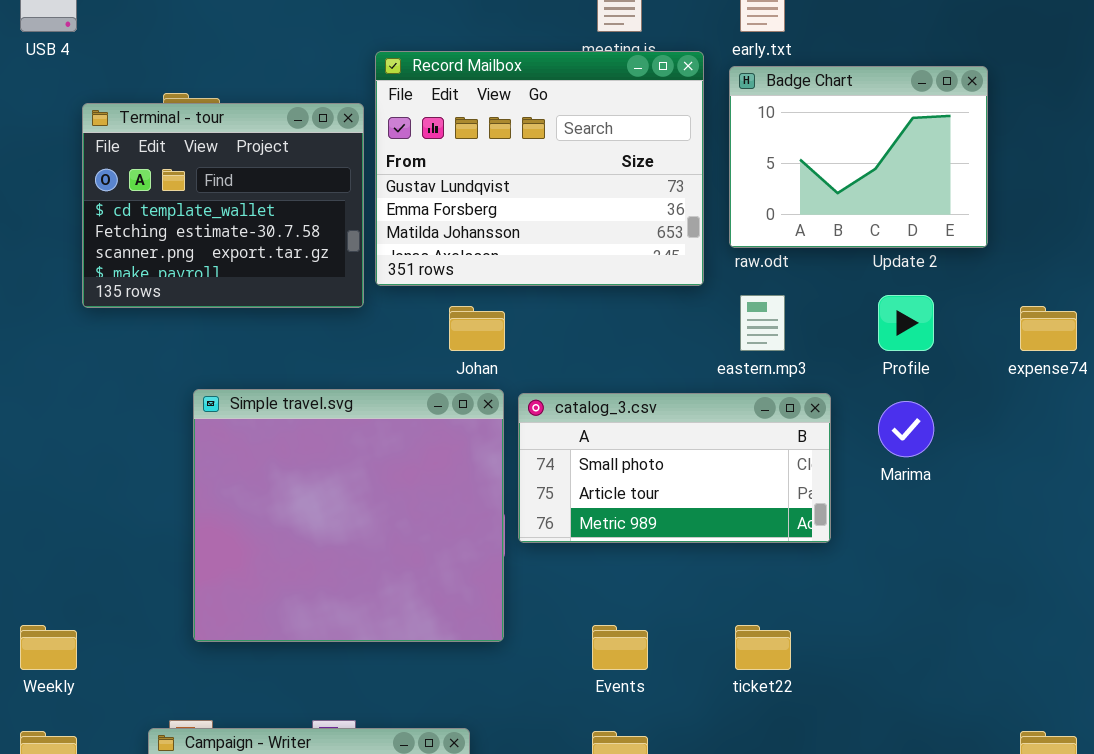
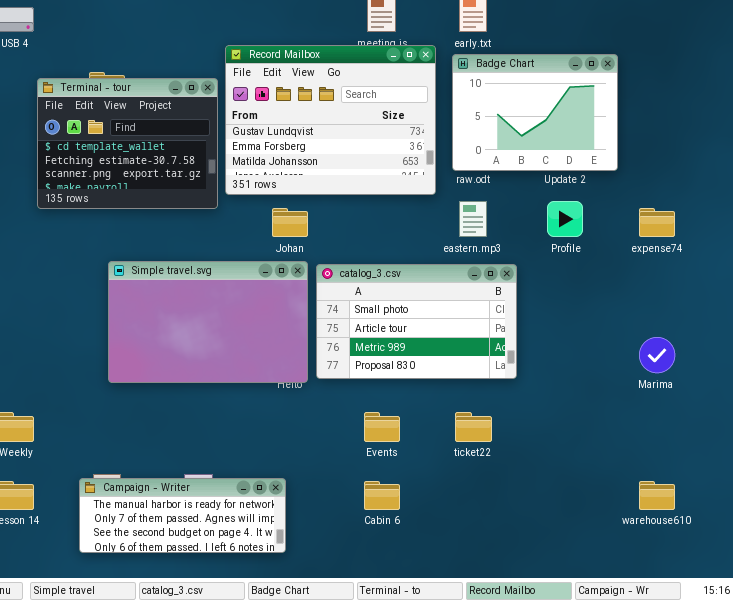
Simple travel.svg: [193,389,504,642] -> [108,261,308,383], resized
catalog_3.csv: [518,393,831,543] -> [316,264,517,379], resized
Marima: [878,401,934,457] -> [639,337,675,373], moved

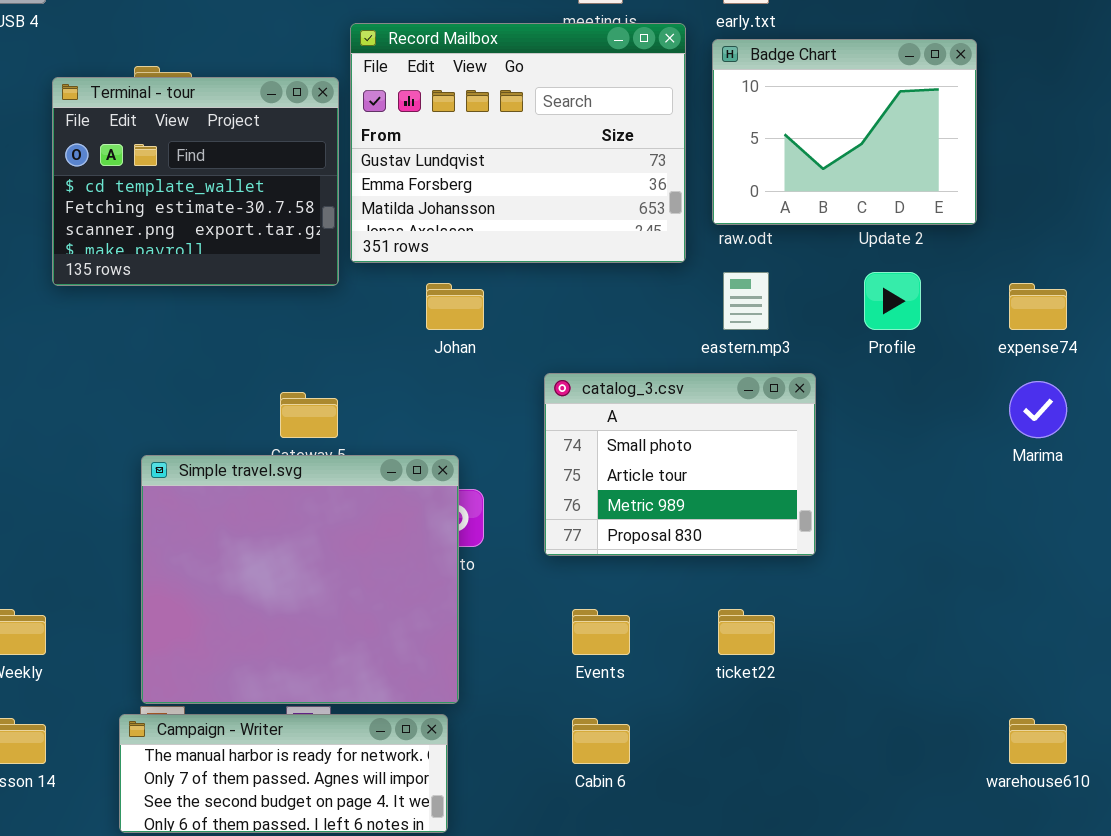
Simple travel.svg: [108,261,308,383] -> [141,455,459,704], moved, resized
catalog_3.csv: [316,264,517,379] -> [544,373,816,556], resized
Marima: [639,337,675,373] -> [1009,381,1067,438], moved

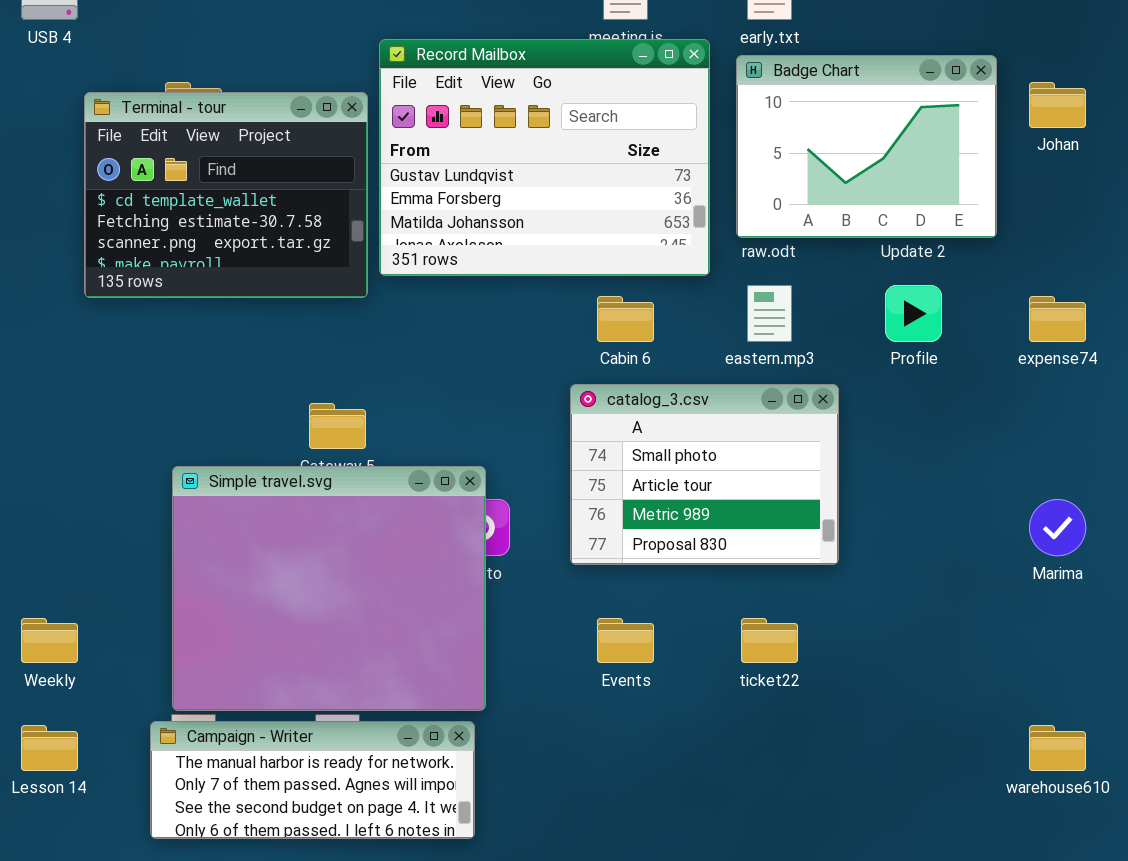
Johan: [426,283,484,330] -> [1029,82,1086,128], moved
Marima: [1009,381,1067,438] -> [1029,499,1086,556], moved
Cabin 6: [572,718,630,764] -> [597,296,654,342], moved

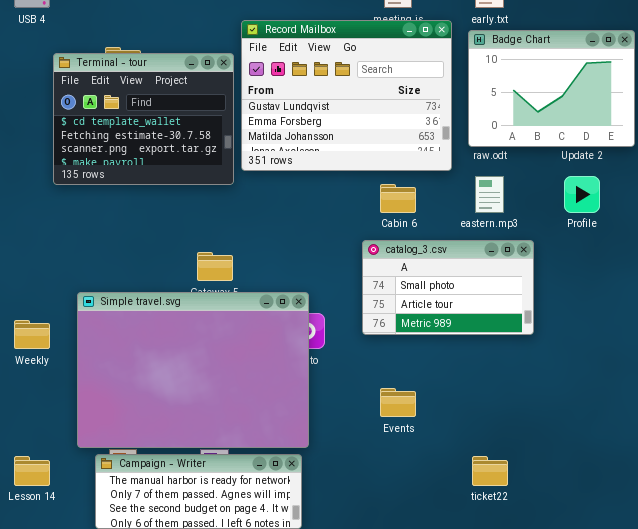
catalog_3.csv: [570,384,839,565] -> [362,240,534,335], resized
Simple travel.svg: [172,466,486,711] -> [77,292,309,448], resized
Weekly: [21,618,78,663] -> [14,320,50,349], moved
ticket22: [741,618,798,663] -> [472,456,508,486], moved

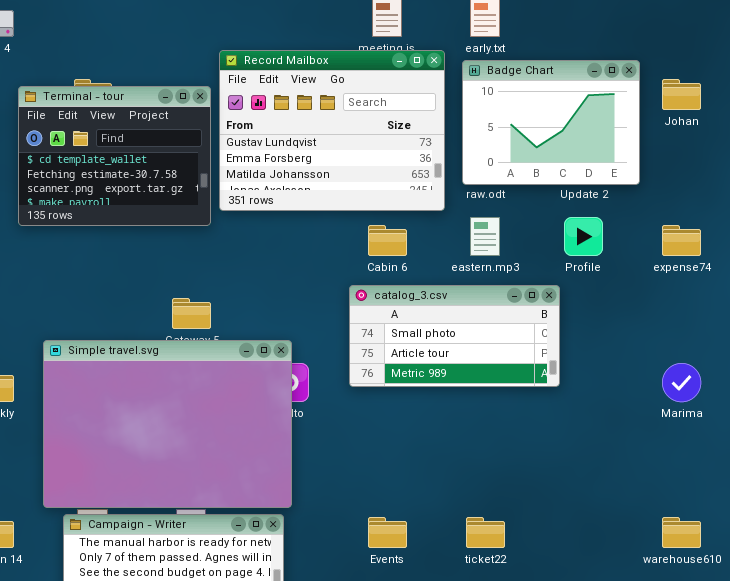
catalog_3.csv: [362,240,534,335] -> [349,285,560,387], resized
Events: [380,388,416,417] -> [368,517,407,548], moved

